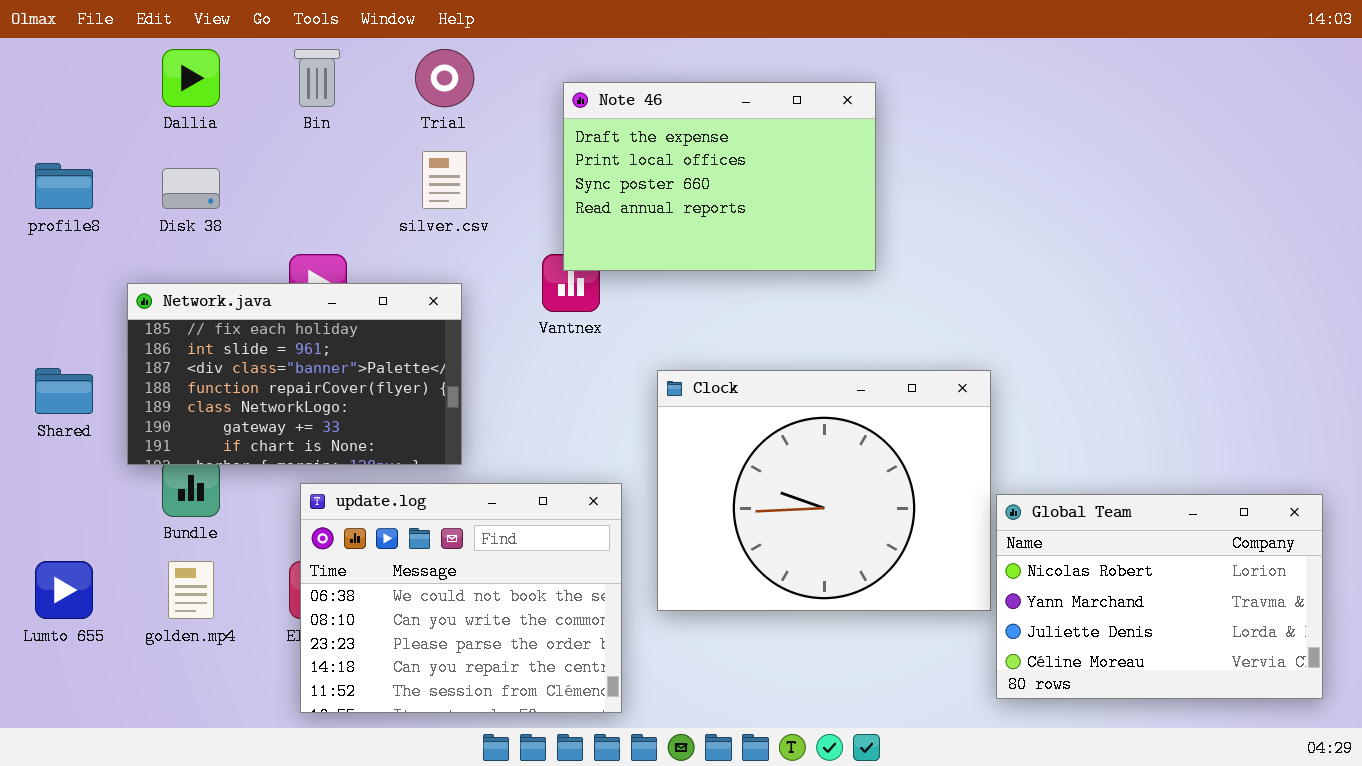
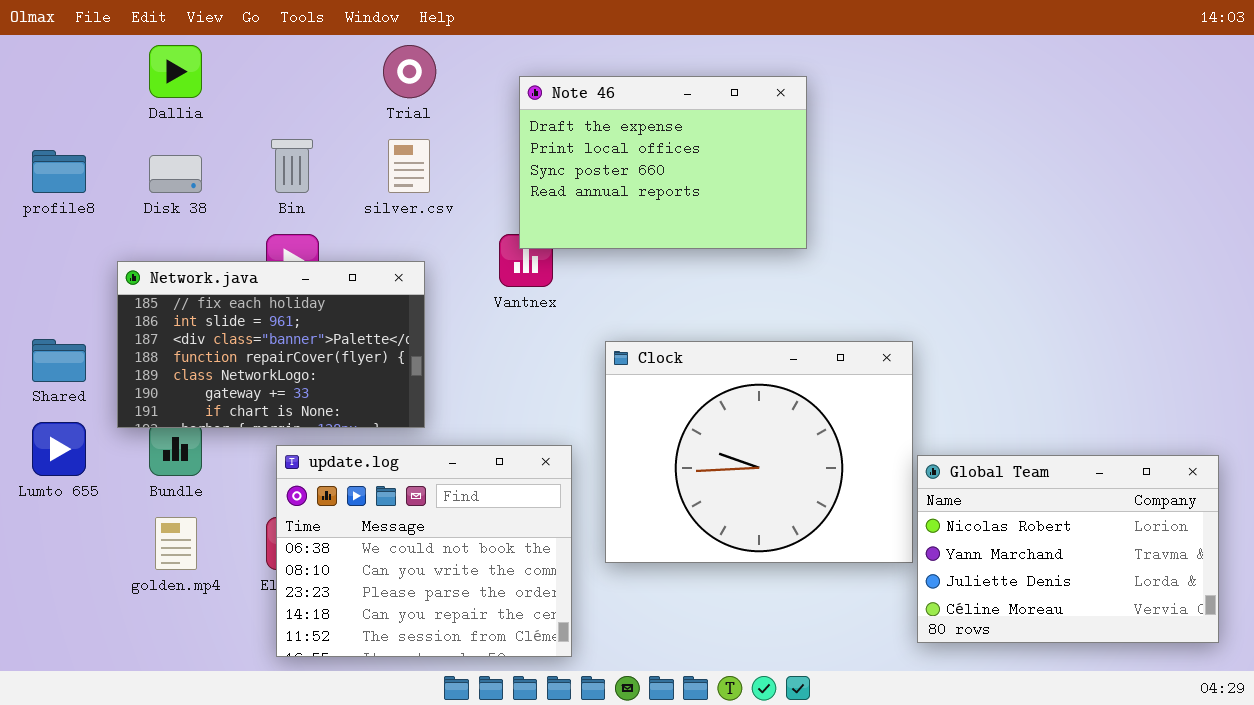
Bin: [294,49,340,107] -> [271,139,313,193], moved
Lumto 655: [35,561,93,619] -> [32,422,86,476], moved

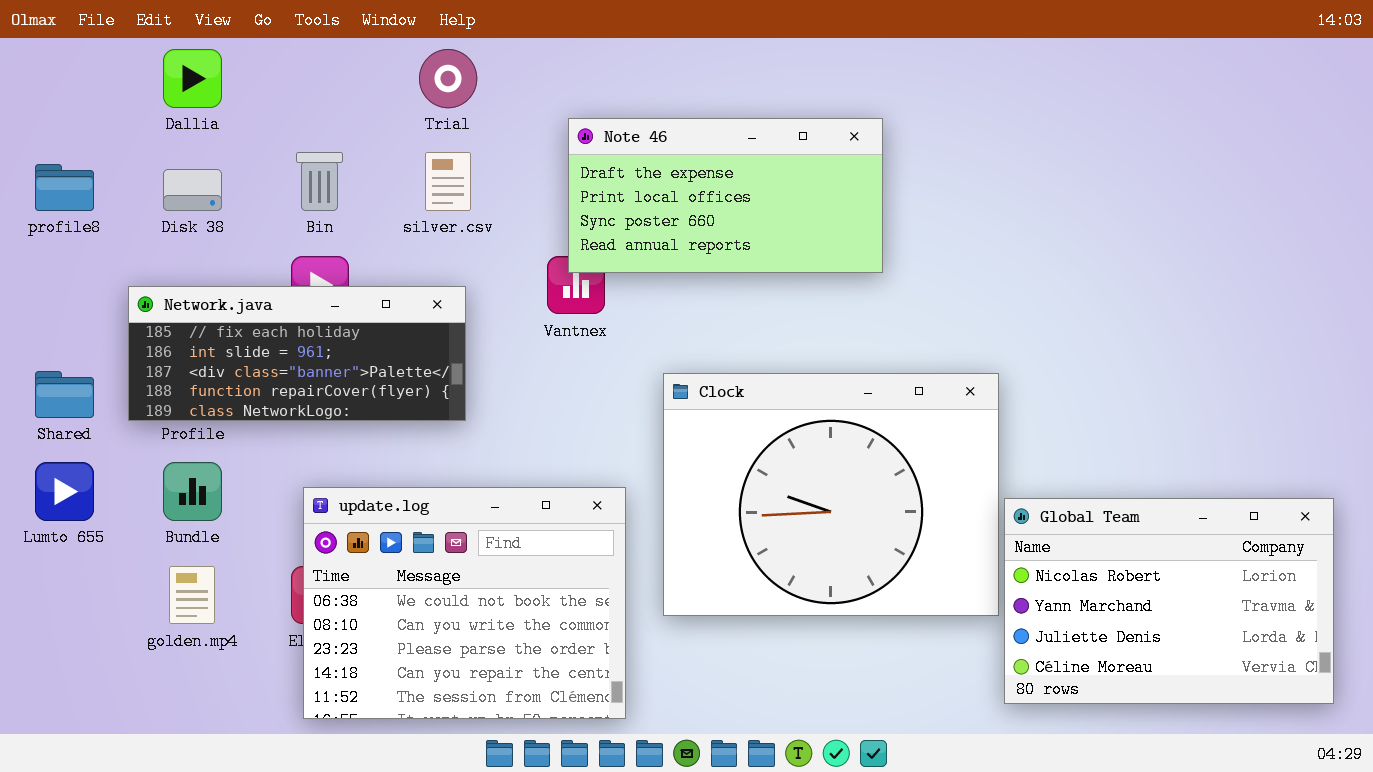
Note 46: [519,76,807,249] -> [568,118,883,273], resized
Network.java: [117,261,425,428] -> [128,286,466,421], resized

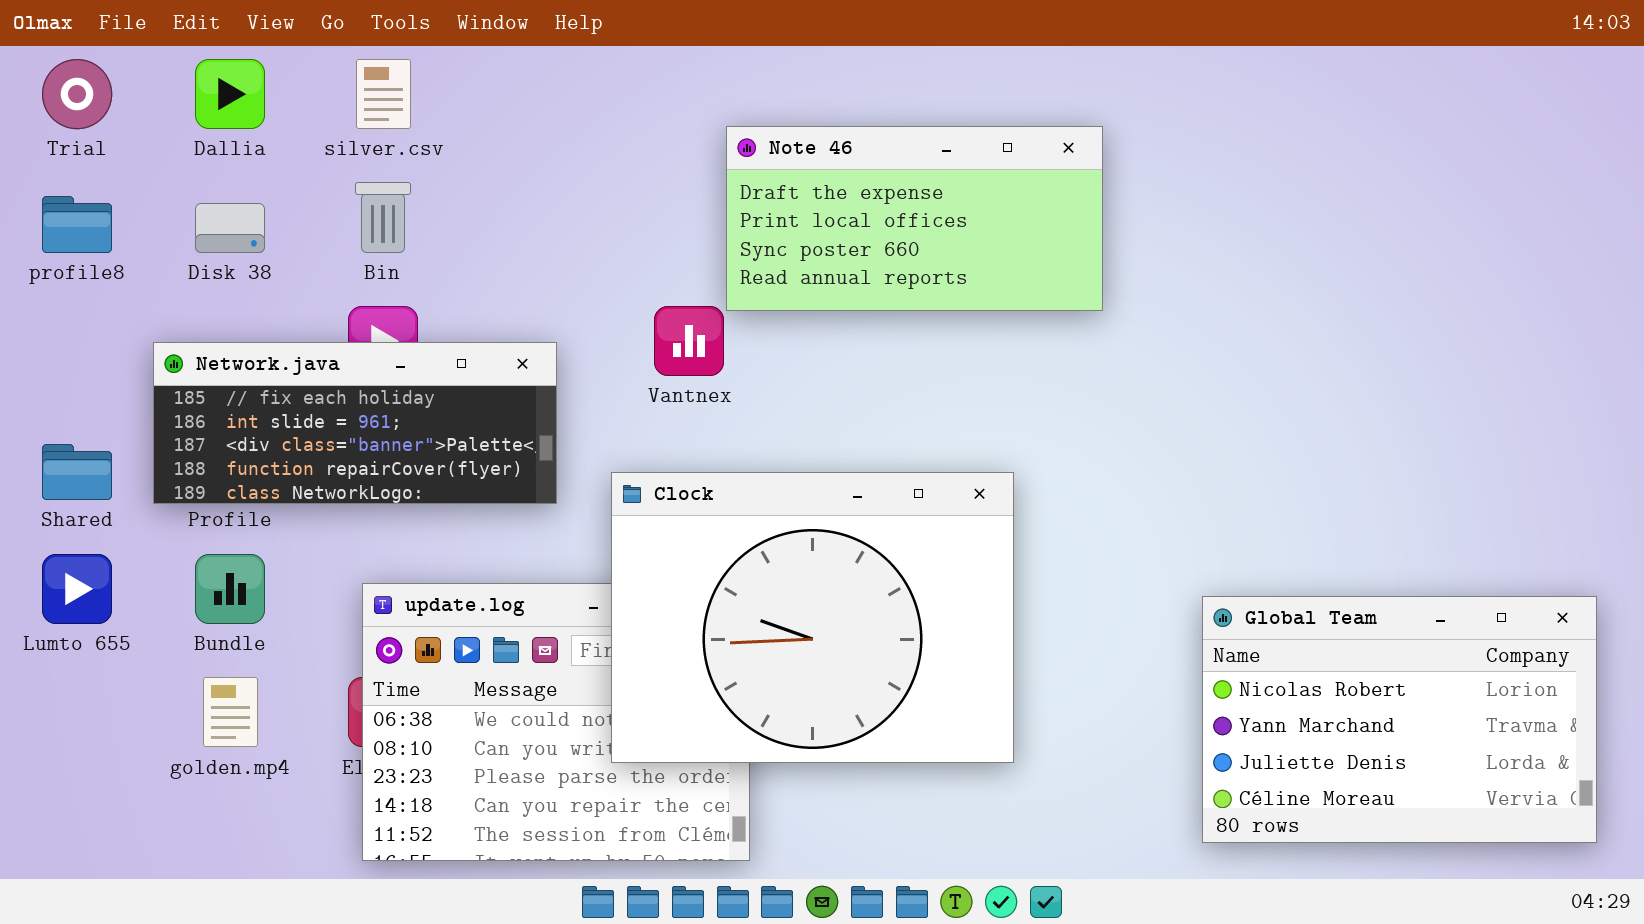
Trial: [419,49,477,108] -> [42,59,112,129], moved
Note 46: [568,118,883,273] -> [726,126,1103,311], moved
silver.csv: [425,152,471,211] -> [356,59,411,129], moved
Clock: [663,373,999,616] -> [611,472,1014,763], moved

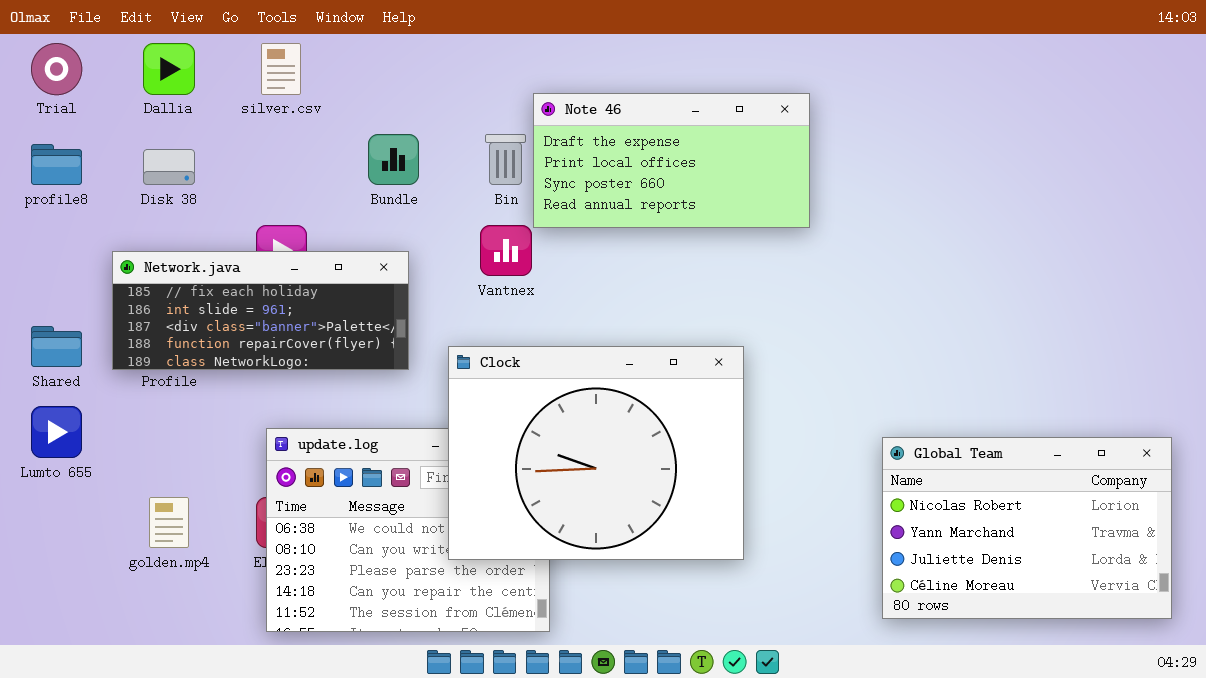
Bin: [355,182,411,253] -> [485,134,526,185], moved
Bundle: [195,554,265,624] -> [368,134,419,185], moved

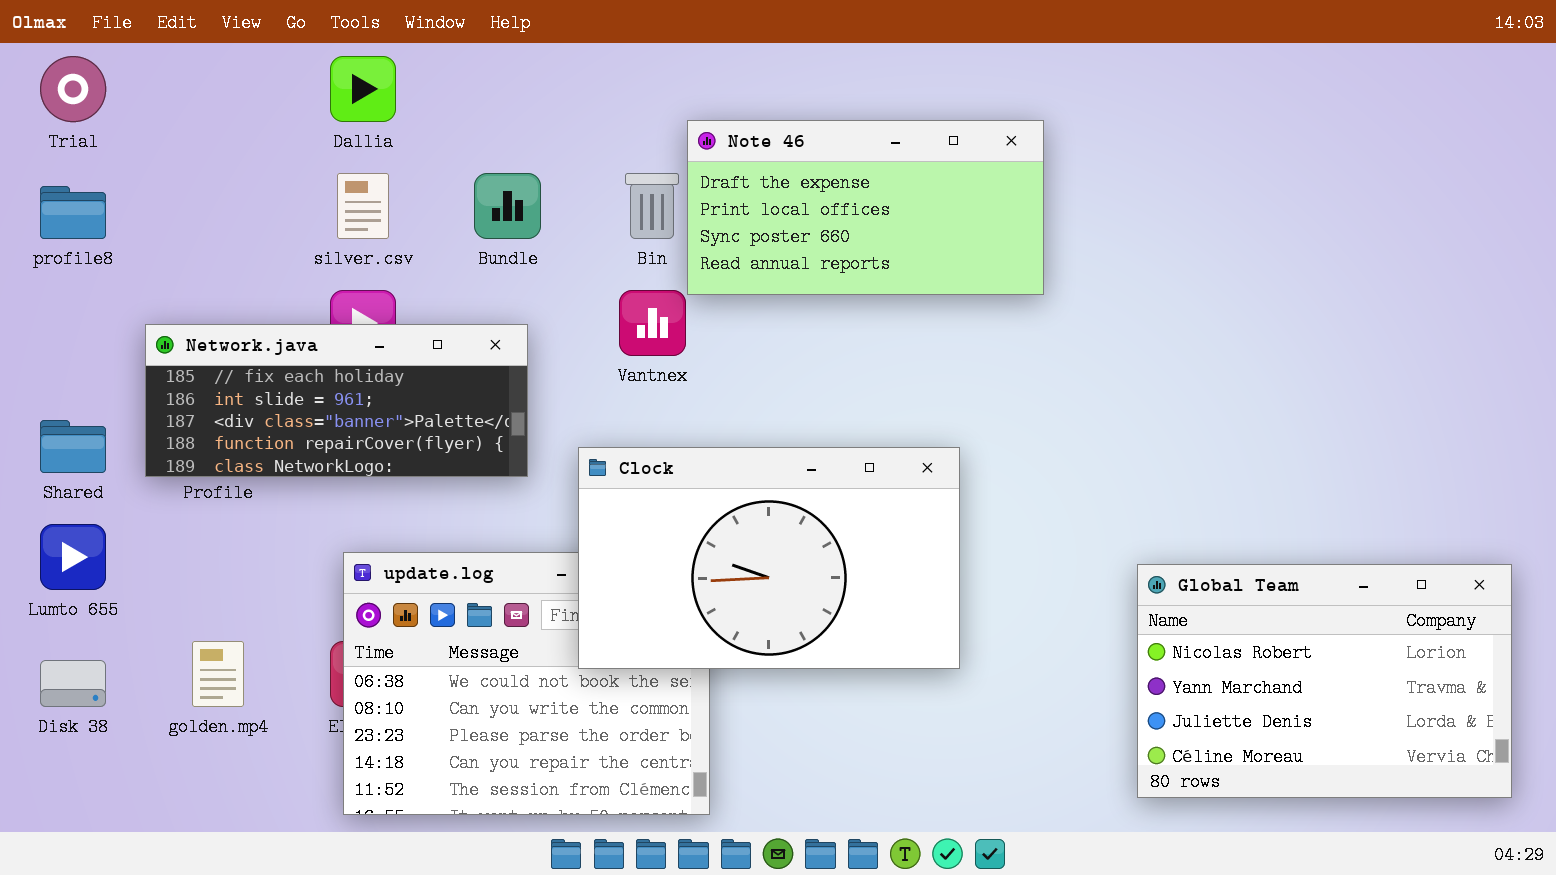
Dallia: [143,43,195,95] -> [330,56,396,122], moved
silver.csv: [261,43,301,95] -> [337,173,389,239], moved
Disk 38: [143,149,195,185] -> [40,660,106,707], moved
Clock: [448,346,744,560] -> [578,447,960,669], resized

